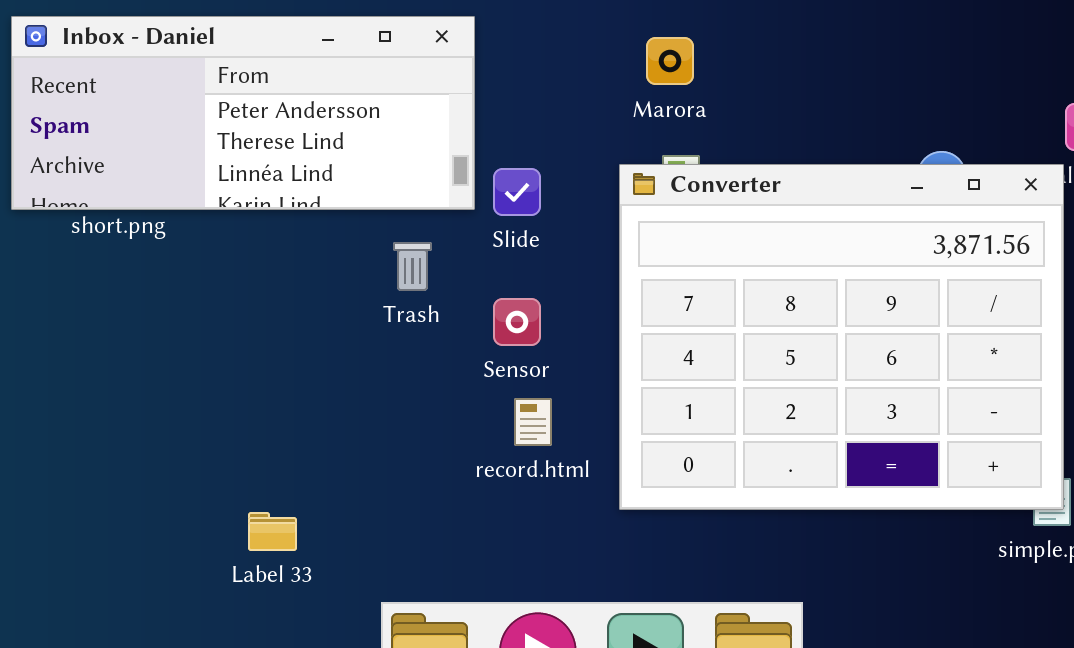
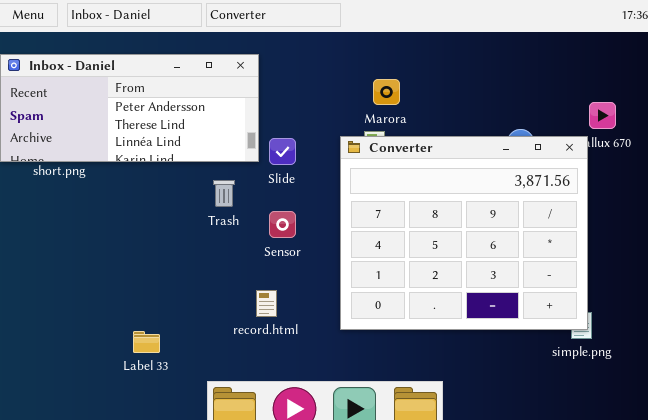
Marora: [646,37,694,85] -> [373,79,400,105], moved
record.html: [514,398,552,446] -> [256,290,277,317], moved

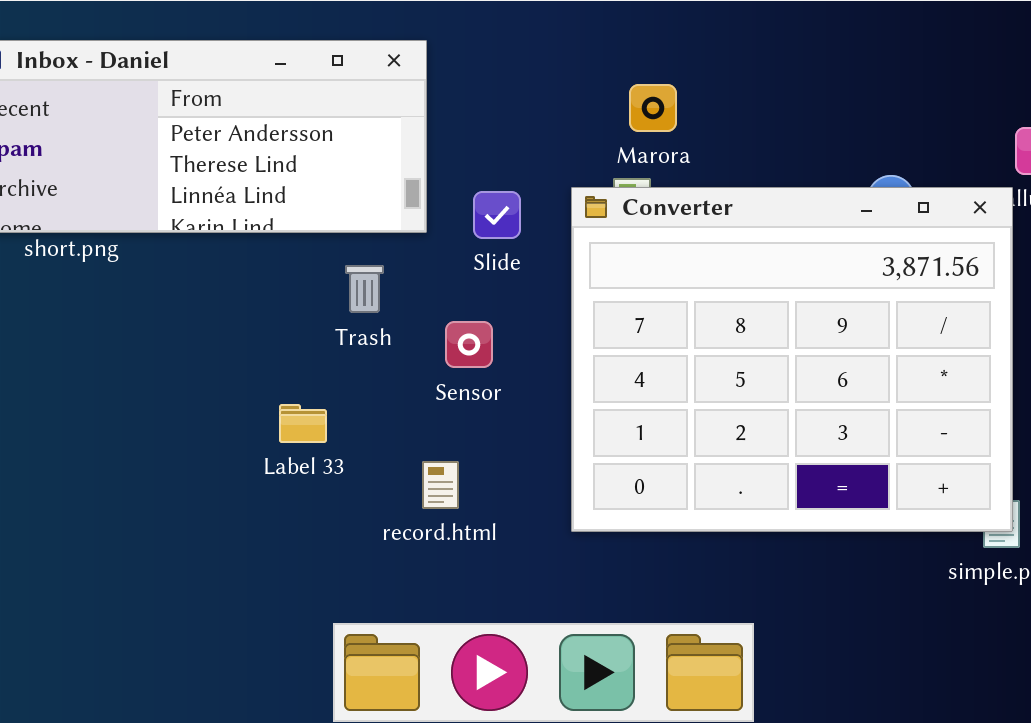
Slide: [269,138,296,165] -> [473,191,521,239], moved
Label 33: [133,331,160,353] -> [279,404,327,443], moved

